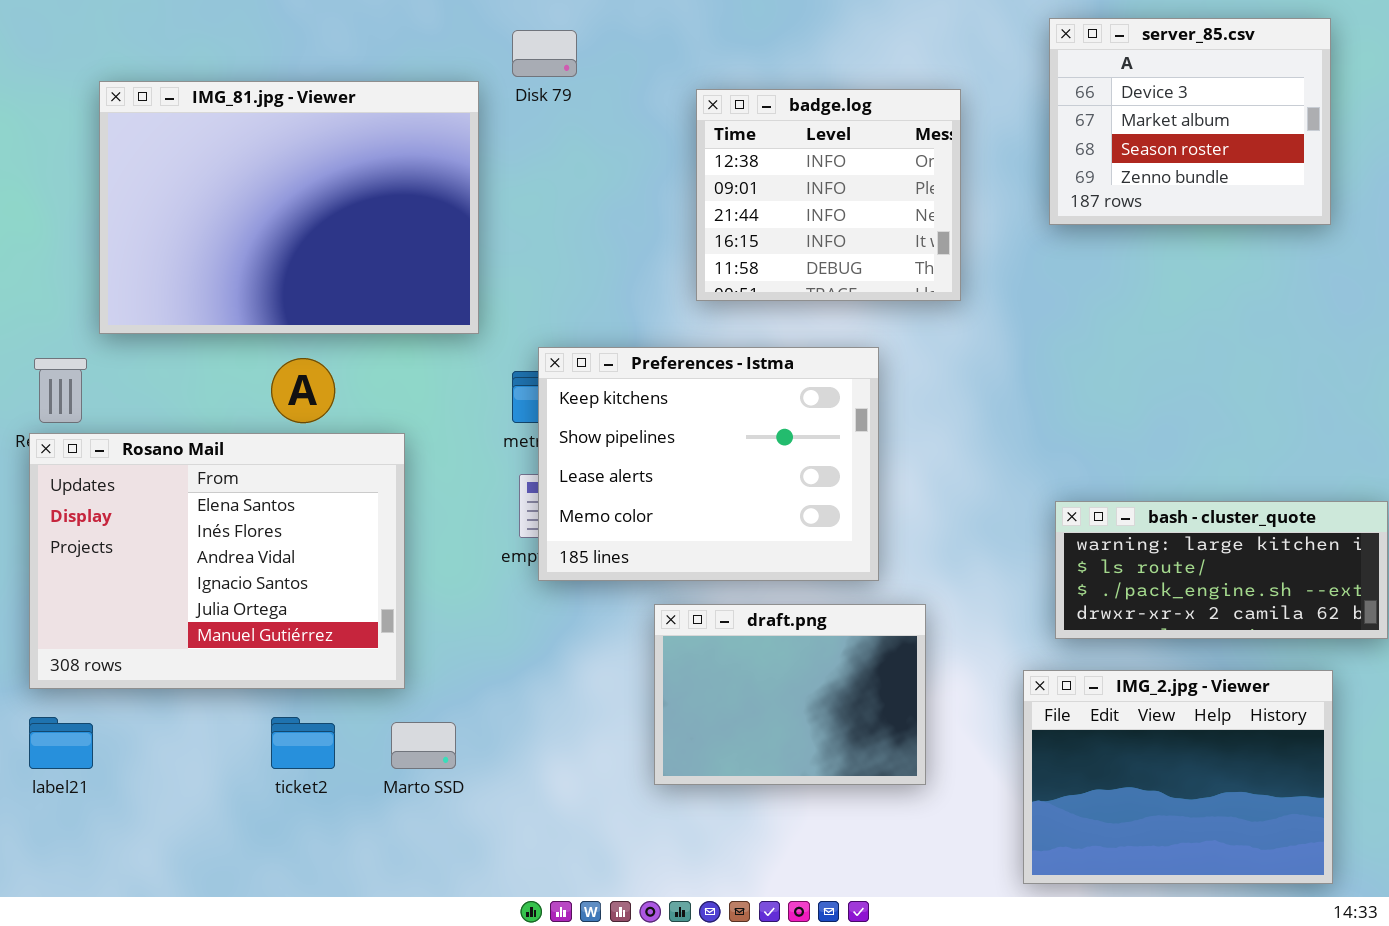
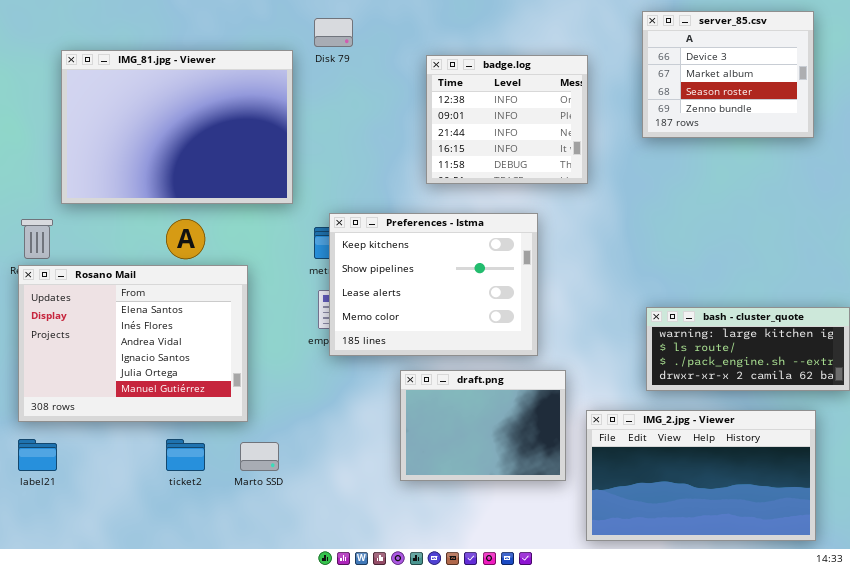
IMG_2.jpg - Viewer: [1023,670,1333,884] -> [586,410,816,541], resized

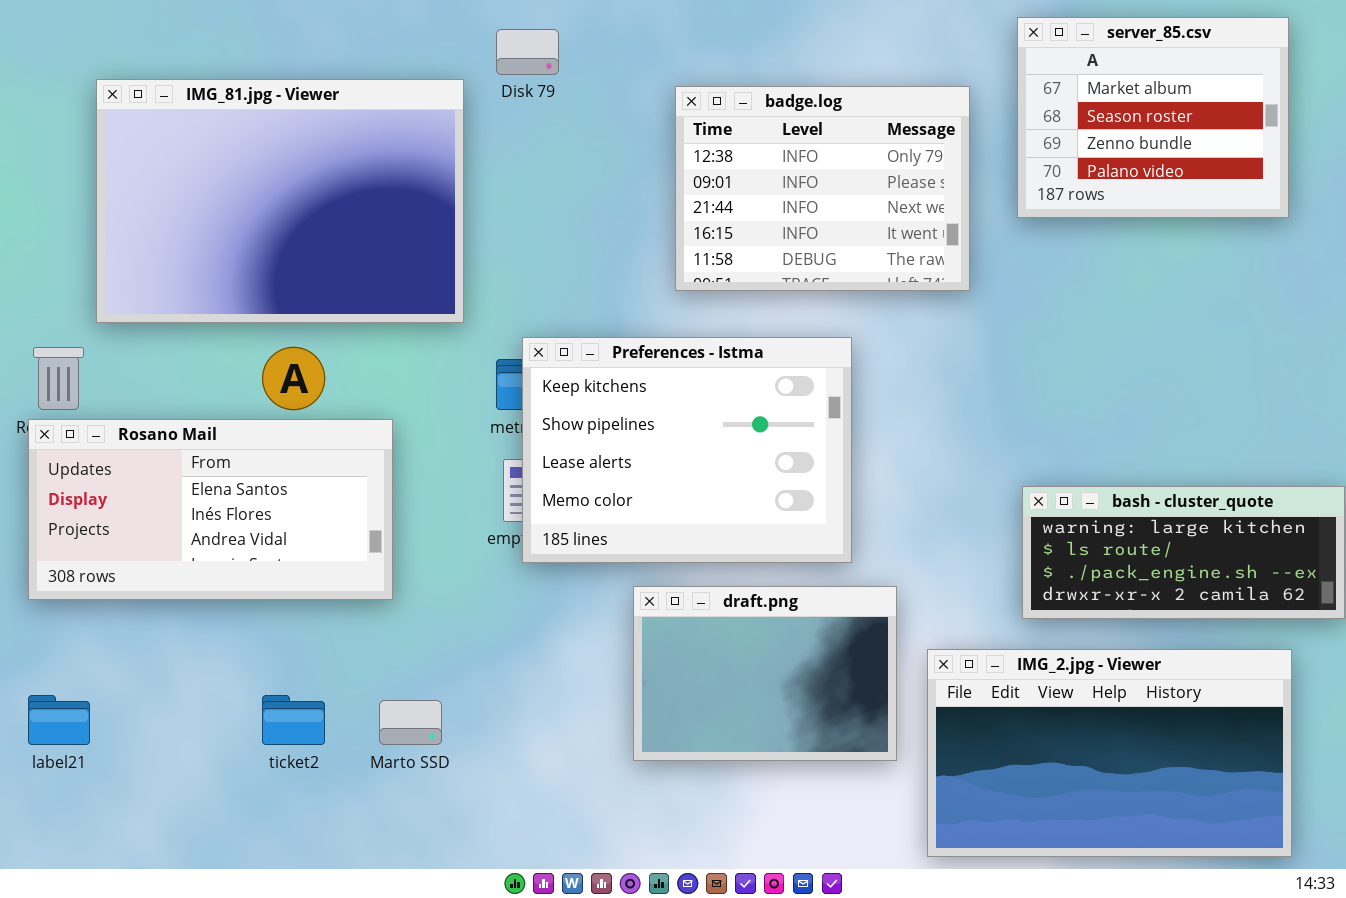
server_85.csv: [642,11,814,138] -> [1017,17,1289,218], scrolled down 1 row
badge.log: [426,55,588,184] -> [675,86,970,291], resized
Rosano Mail: [18,265,248,422] -> [28,419,393,600], resized

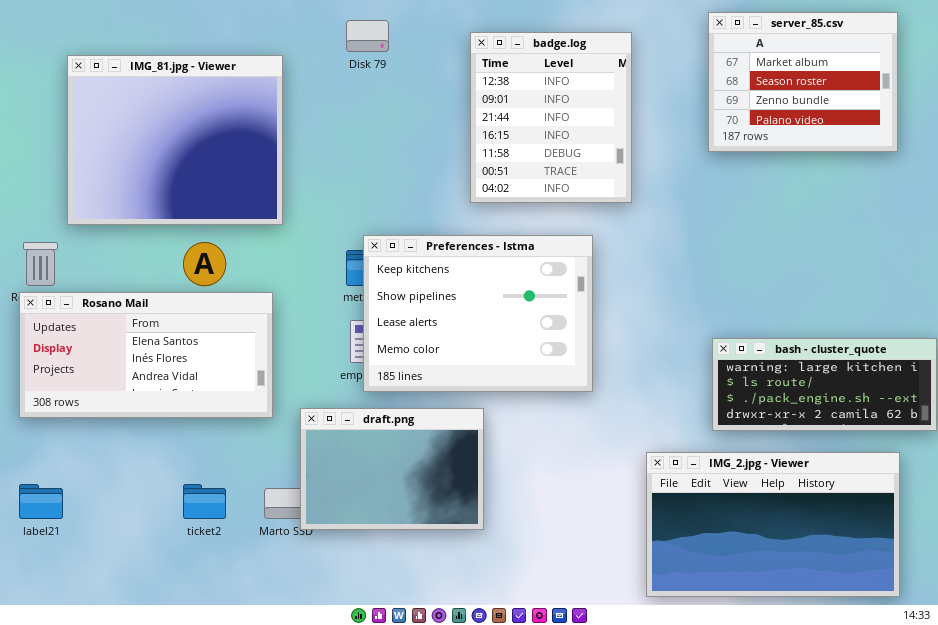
IMG_81.jpg - Viewer: [96,79,464,323] -> [67,55,283,225], resized
badge.log: [675,86,970,291] -> [470,32,632,203], resized
draft.png: [633,586,897,761] -> [300,408,484,530], moved

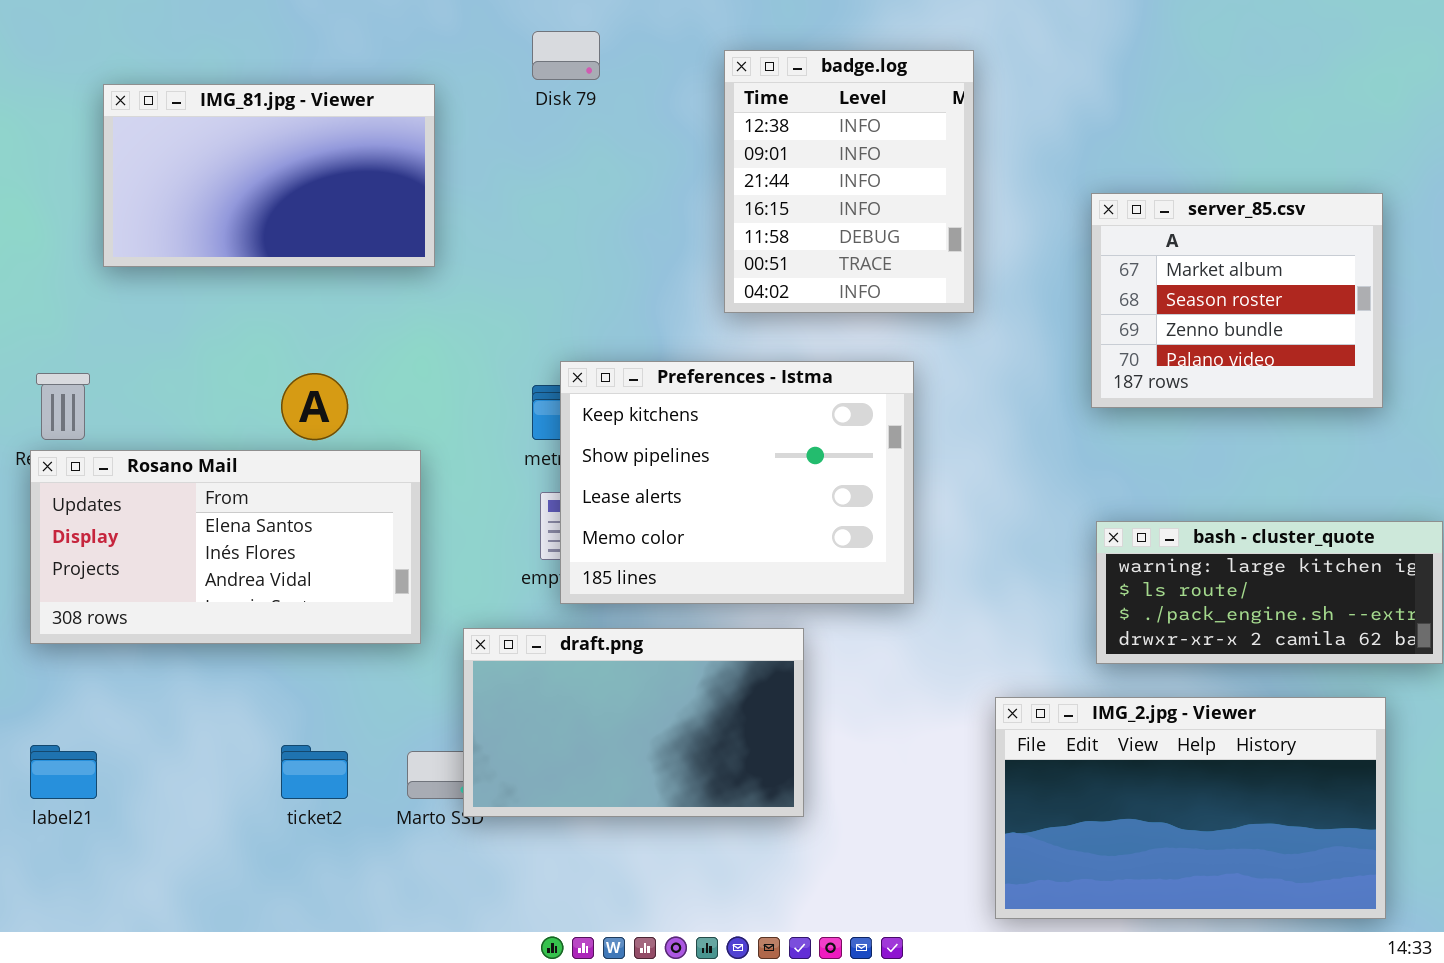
server_85.csv: [708,12,898,152] -> [1091,193,1383,408], moved
IMG_81.jpg - Viewer: [67,55,283,225] -> [103,84,435,267], resized
draft.png: [300,408,484,530] -> [463,628,804,817], resized

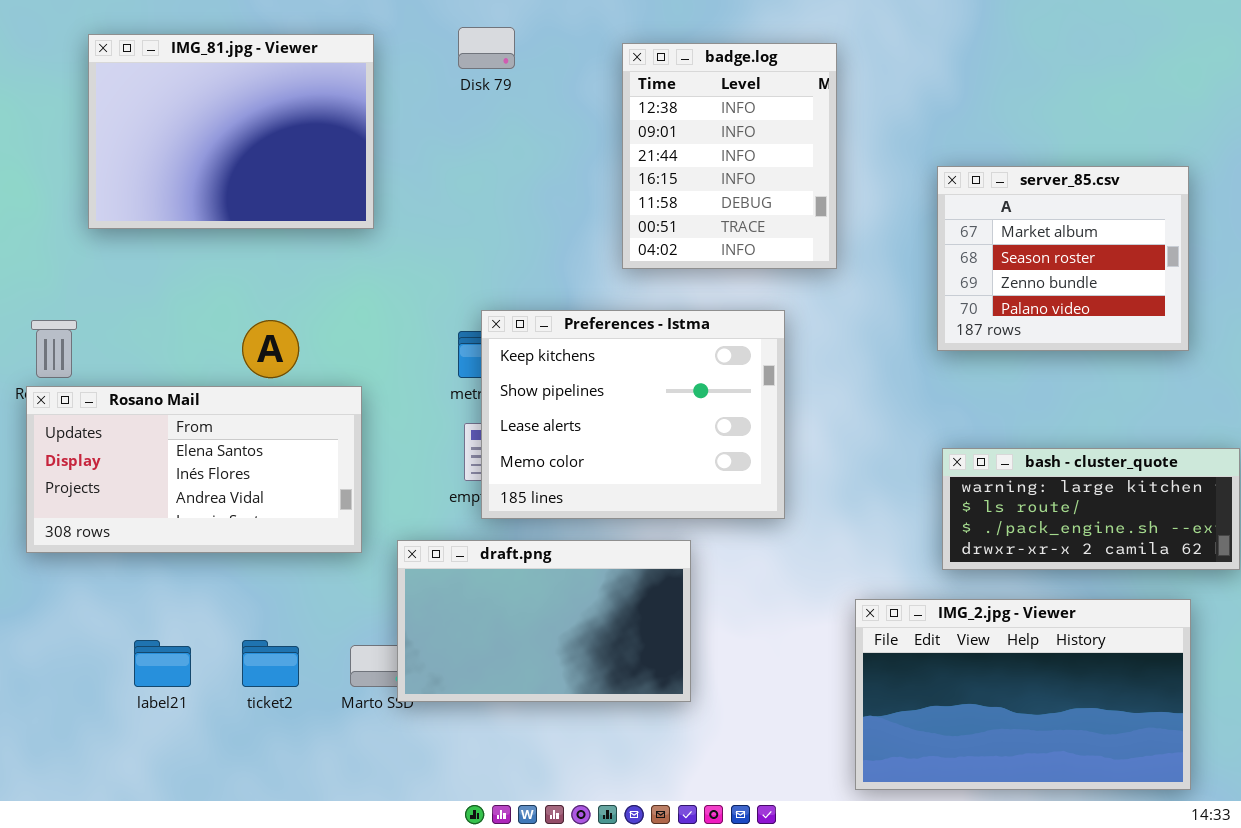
IMG_81.jpg - Viewer: [103,84,435,267] -> [88,34,374,229], resized
label21: [30,745,97,799] -> [134,640,191,687], moved

